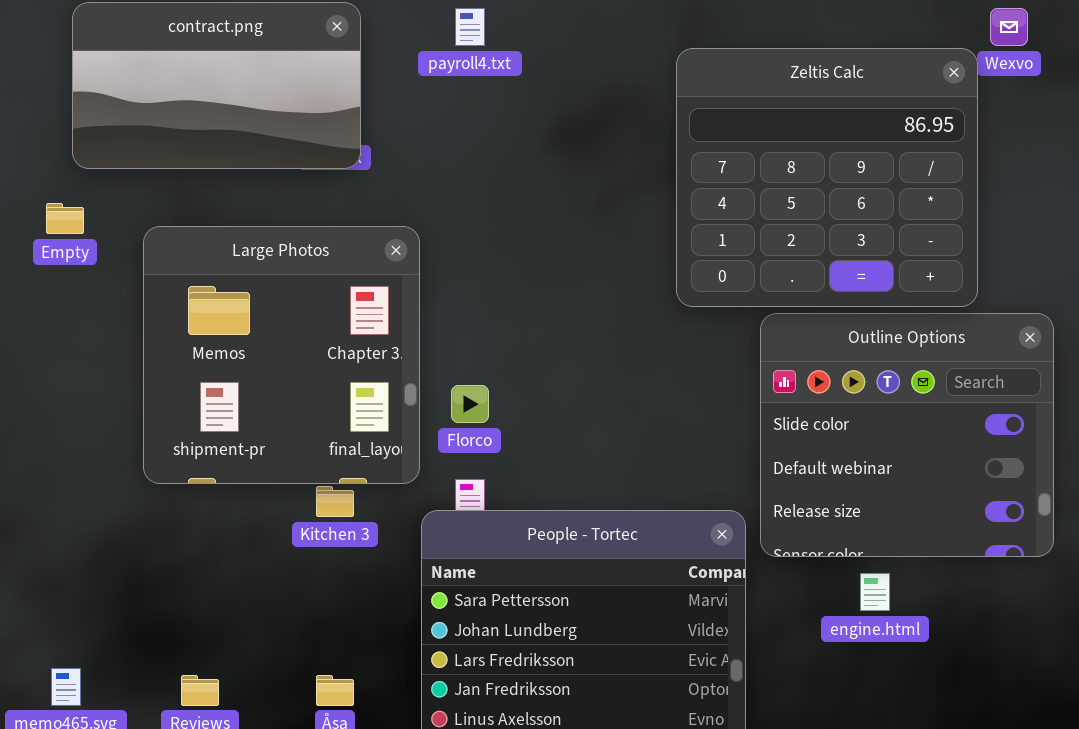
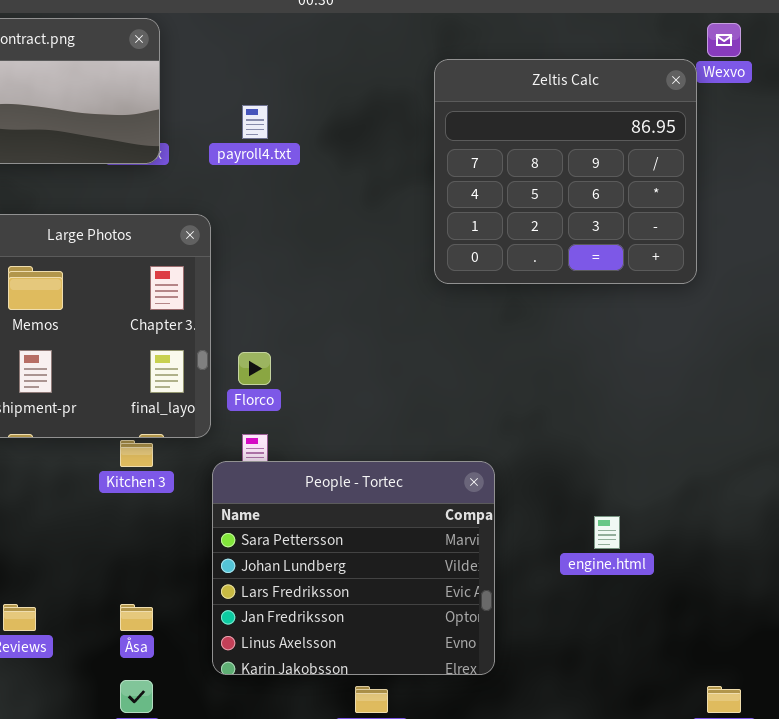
payroll4.txt: [455,8,485,46] -> [242,105,268,139], moved
Outline Options: [760,313,1054,557] -> none, closed

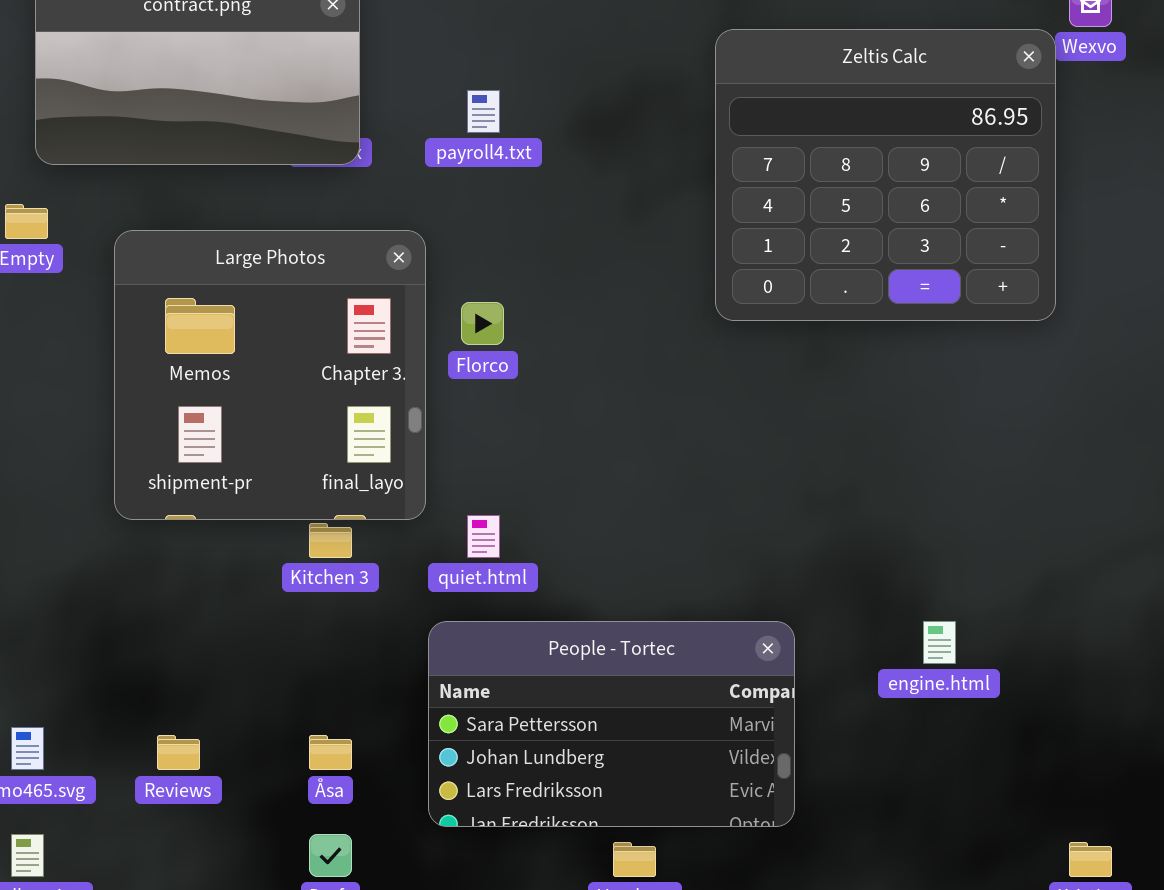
Florco: [238,352,271,385] -> [461,302,504,345], moved
People - Tortec: [212,461,495,675] -> [428,621,795,827], resized

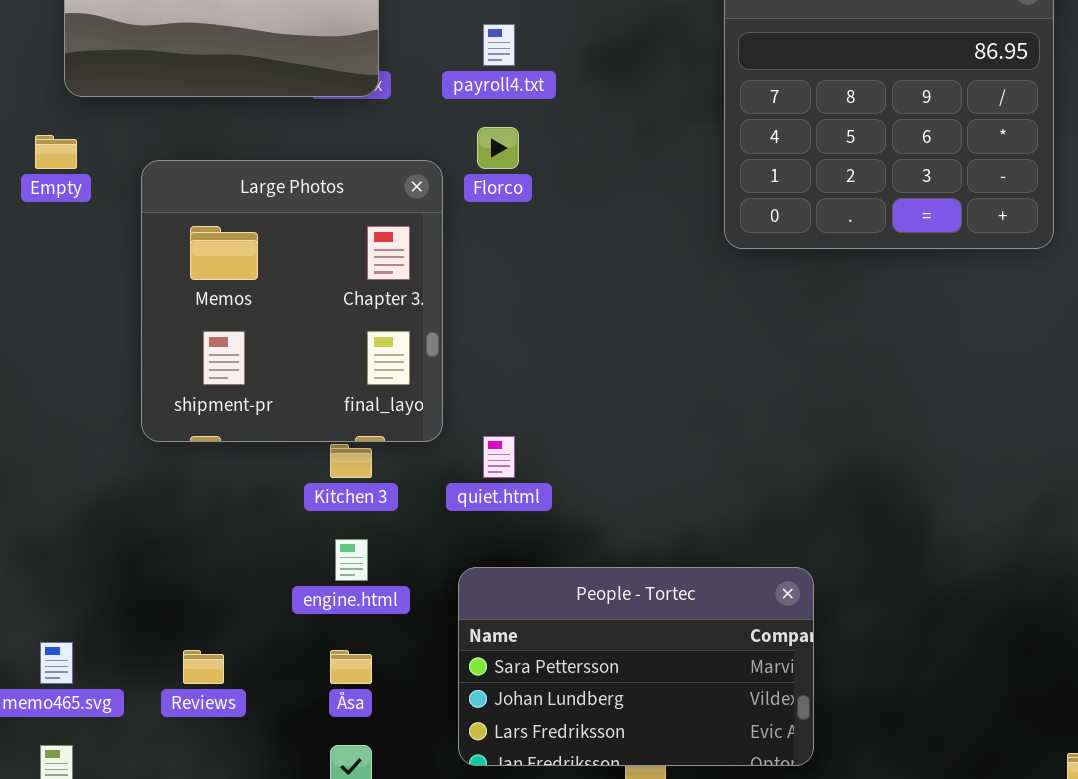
Florco: [461,302,504,345] -> [477,127,519,169], moved
People - Tortec: [428,621,795,827] -> [458,567,814,766], moved
engine.html: [923,621,956,664] -> [335,539,368,581], moved

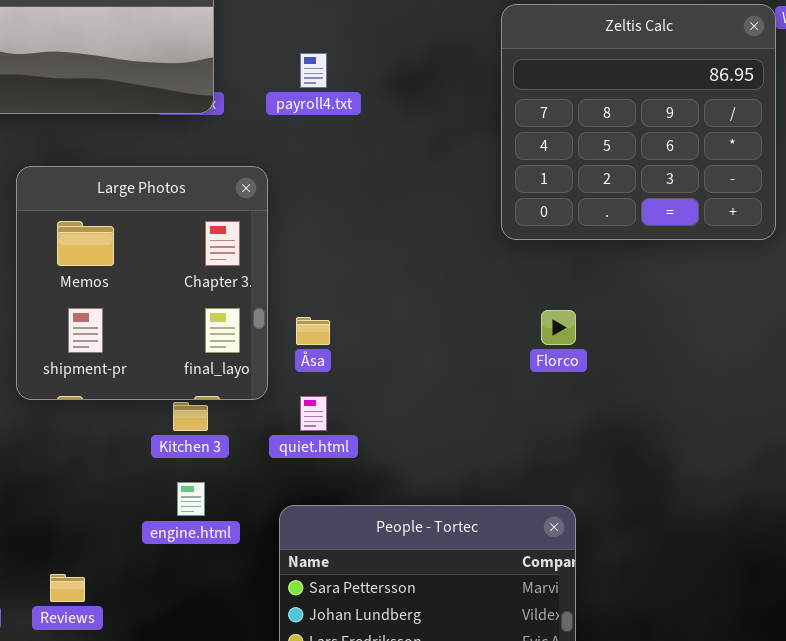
Florco: [477,127,519,169] -> [541,310,576,345], moved
Åsa: [330,650,372,684] -> [296,317,330,345], moved

